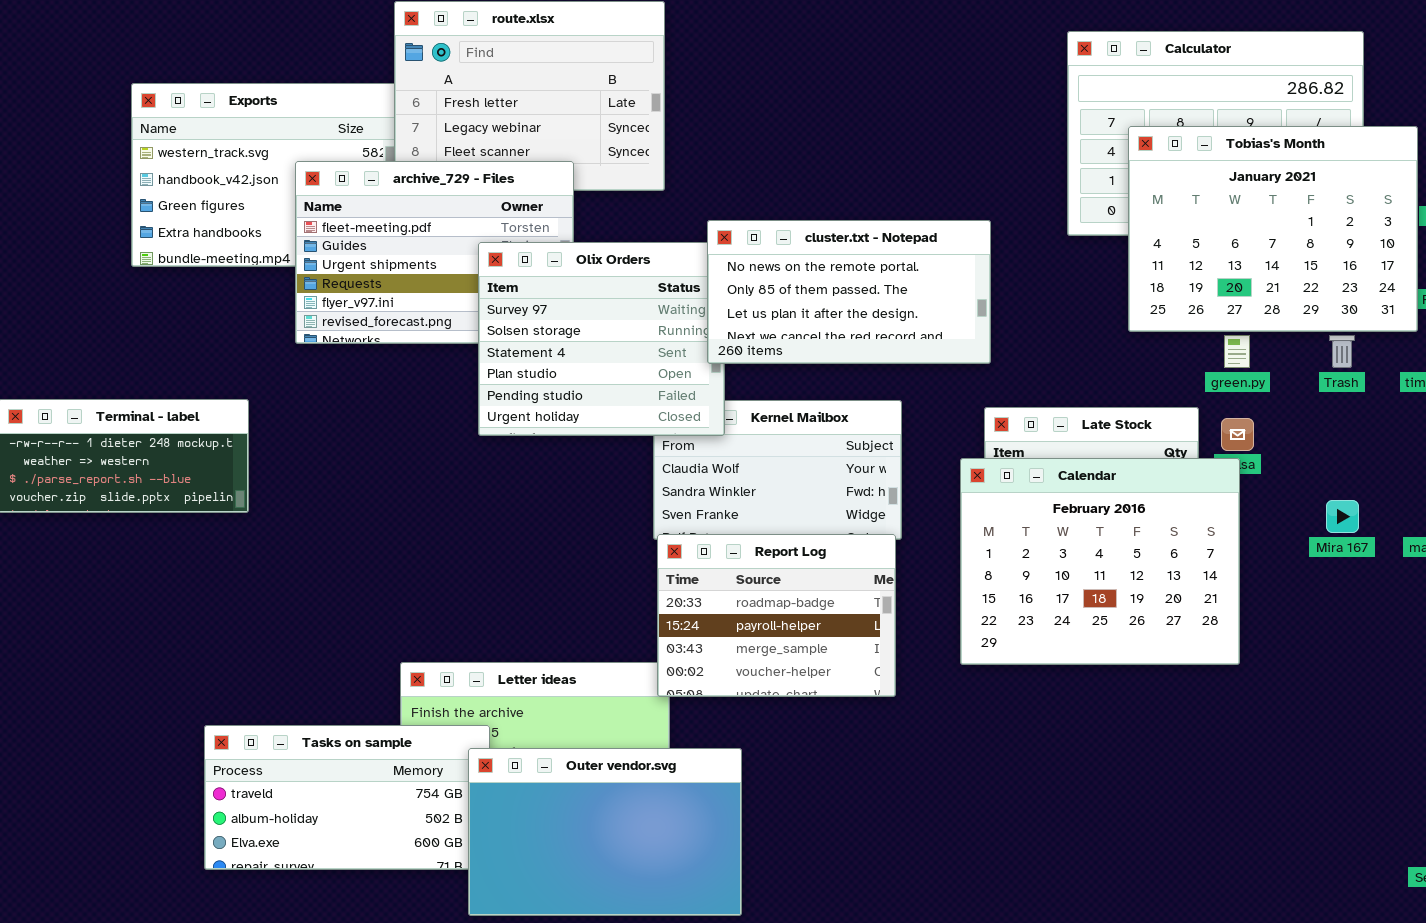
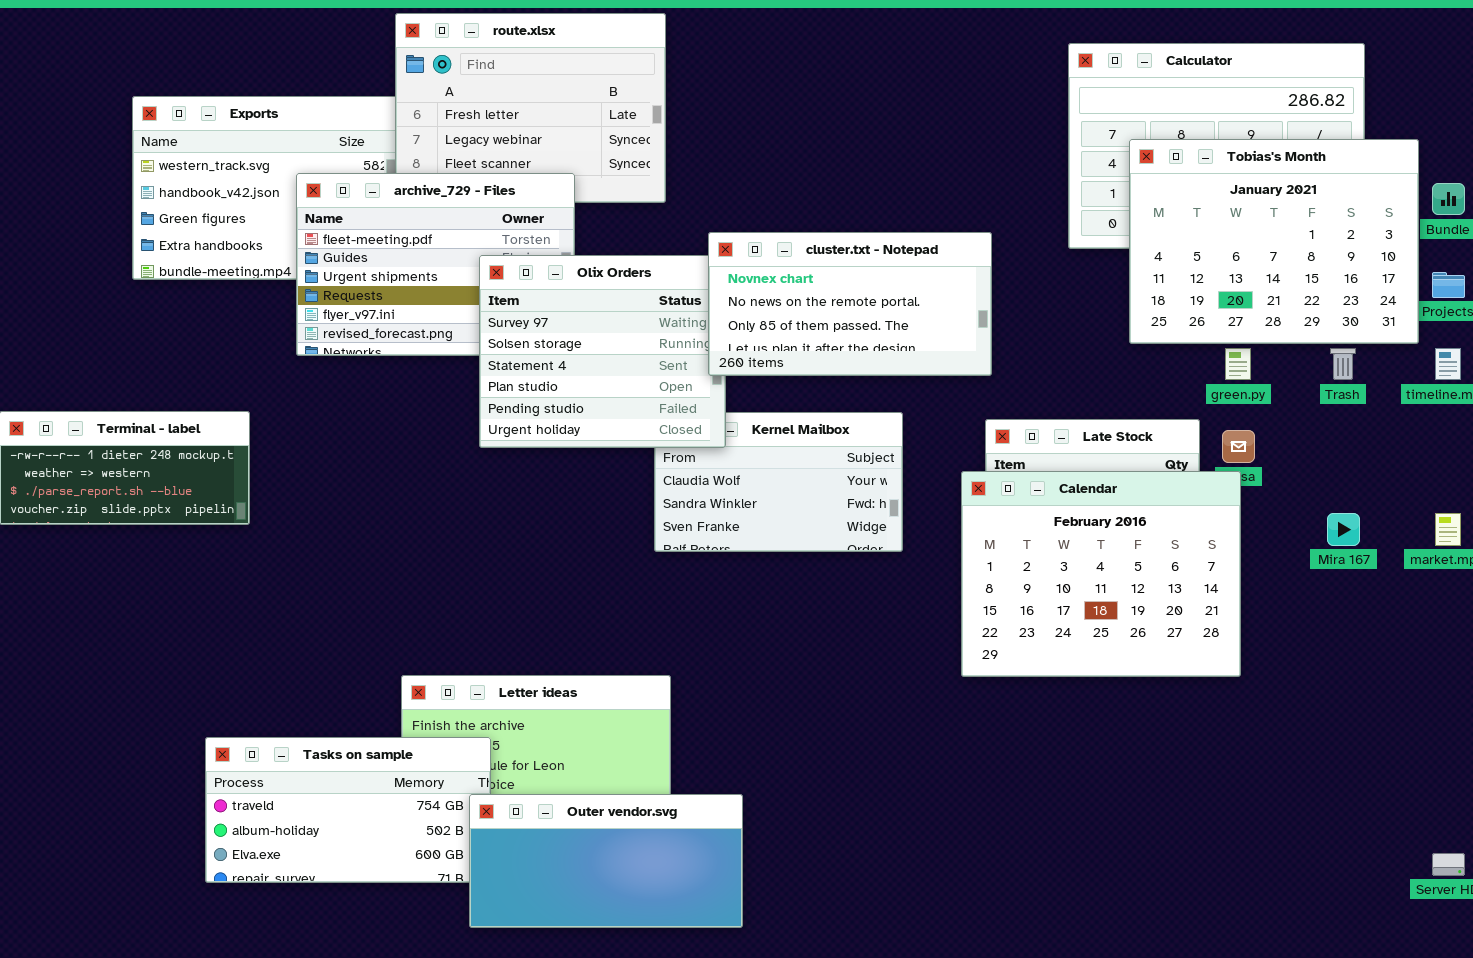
cluster.txt - Notepad: [707,220,991,364] -> [708,232,992,376], scrolled up 1 row
Report Log: [657,534,896,697] -> none, closed
Outer vendor.svg: [468,748,742,916] -> [469,794,743,928], resized

